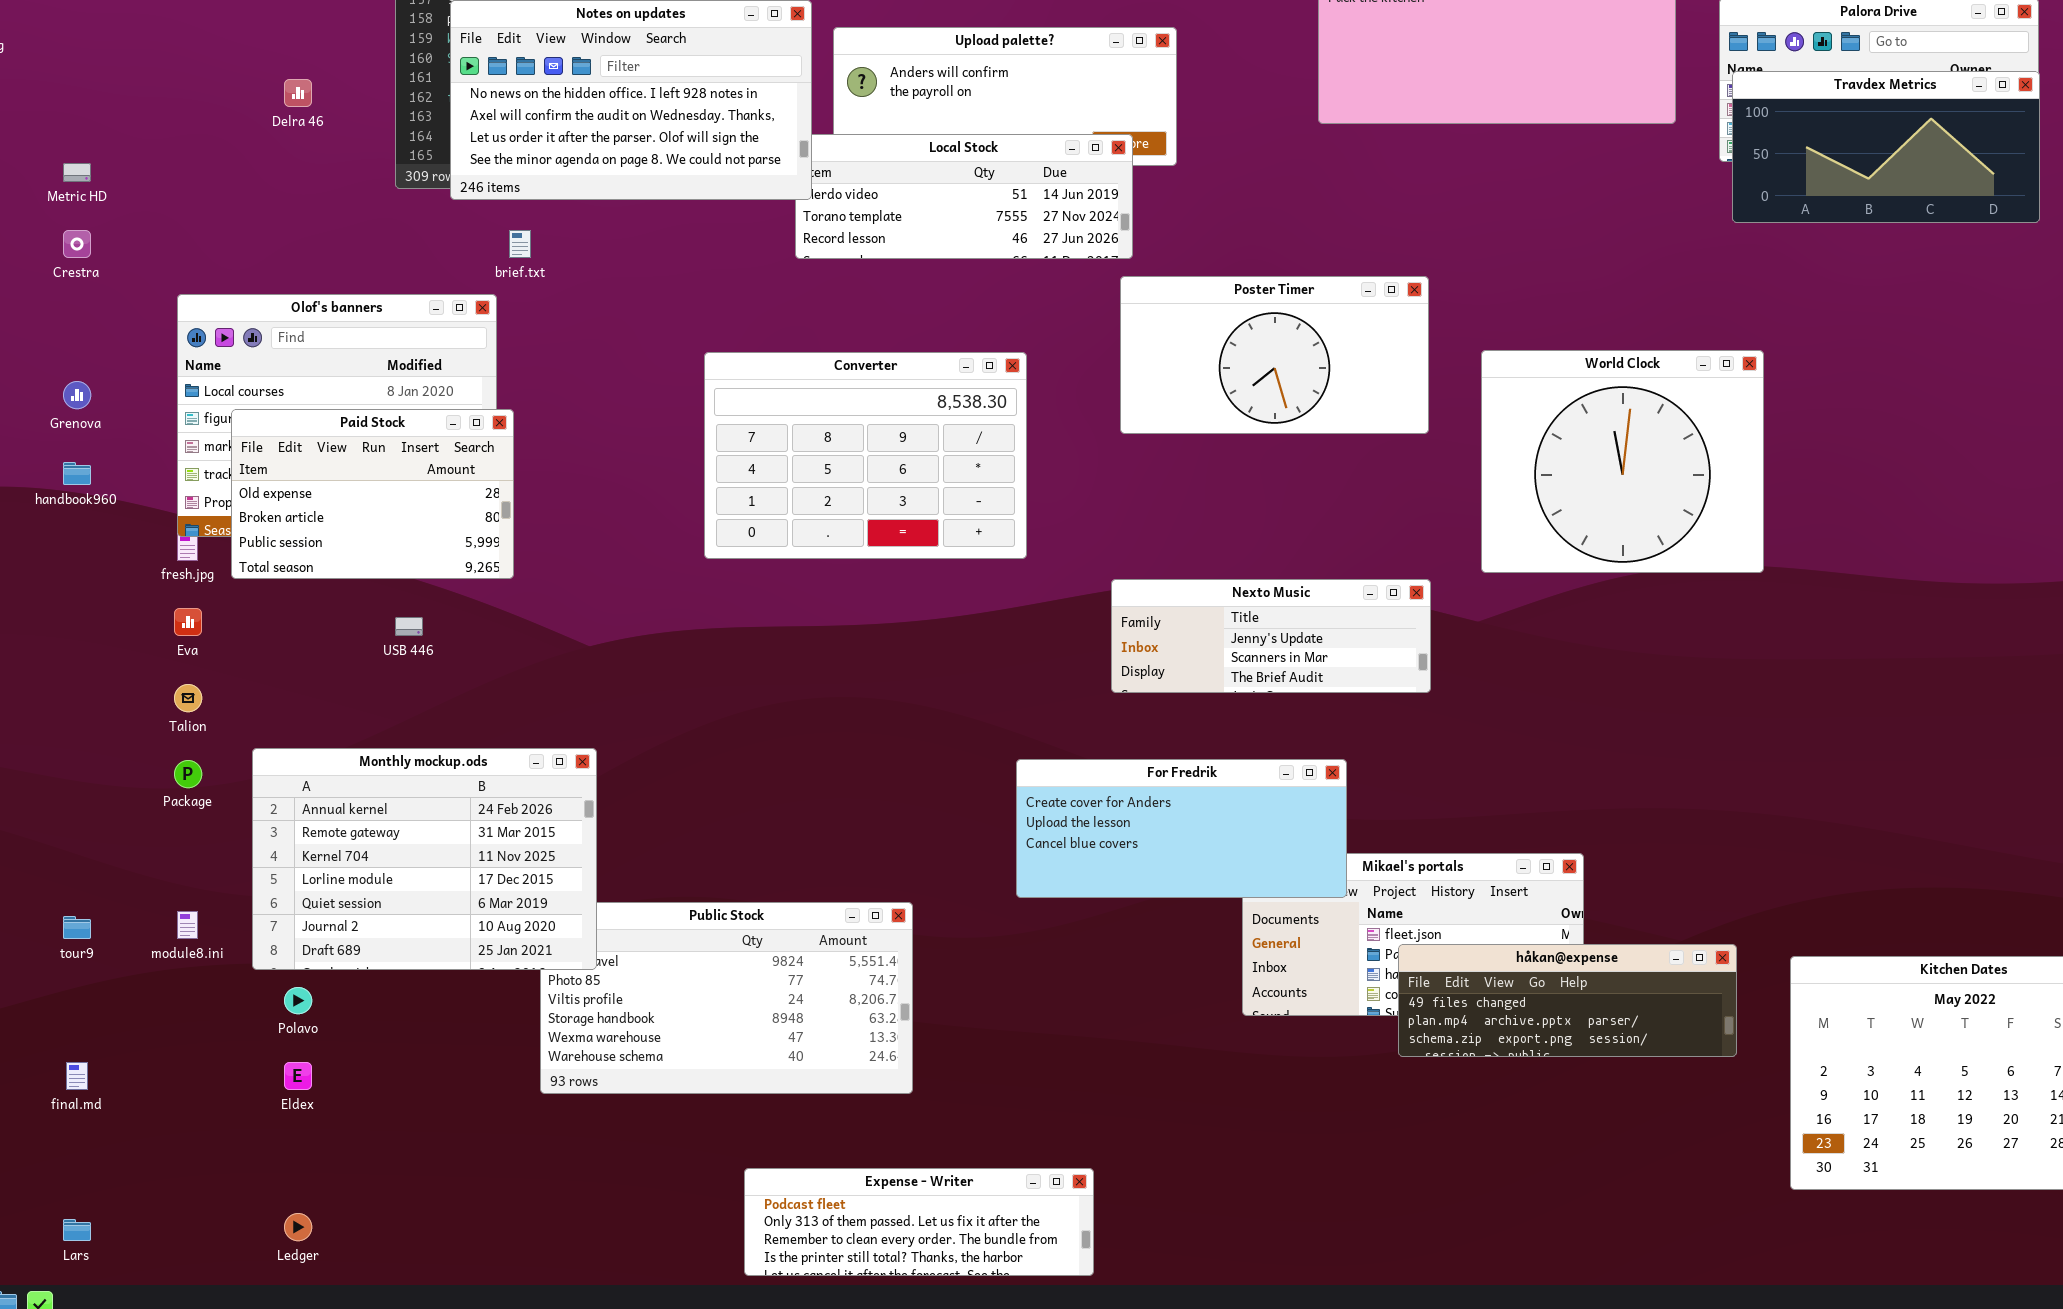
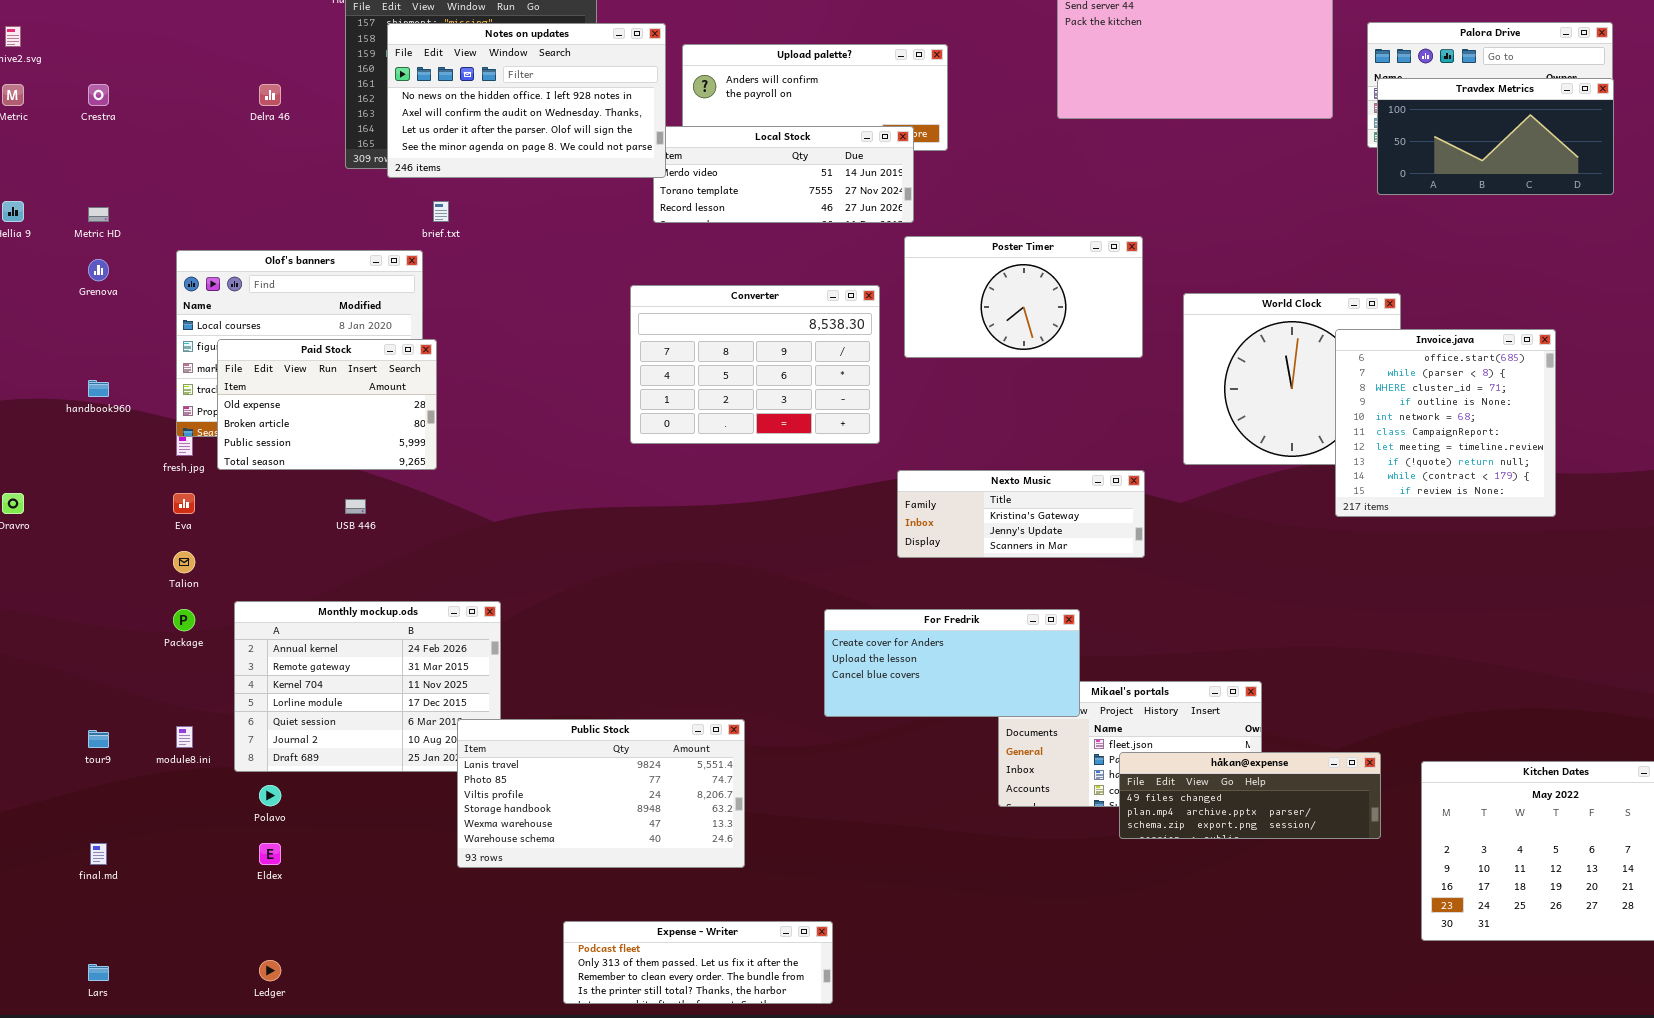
Metric HD: [63,163,91,182] -> [88,207,109,222], moved
Crestra: [63,230,91,258] -> [88,84,109,106], moved
Converter: [704,352,1027,559] -> [630,285,880,444], moved
Grenova: [63,381,91,409] -> [88,259,109,281], moved
Invoice.java: none -> [1335,329,1556,517], opened
Nexto Music: [1111,579,1431,693] -> [897,470,1145,558], scrolled up 1 row
Public Stock: [540,902,913,1094] -> [457,719,745,868], raised
Expense - Writer: [744,1168,1094,1276] -> [563,921,833,1004], moved

